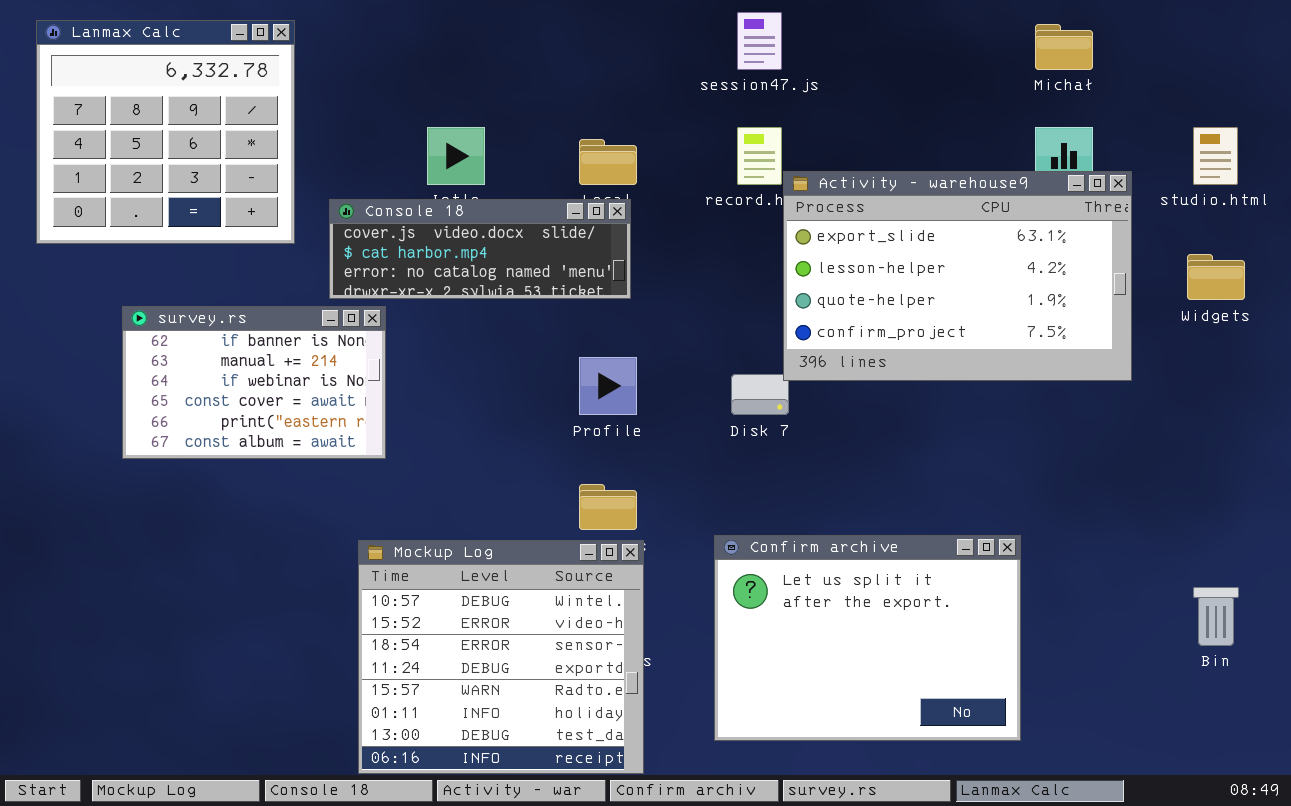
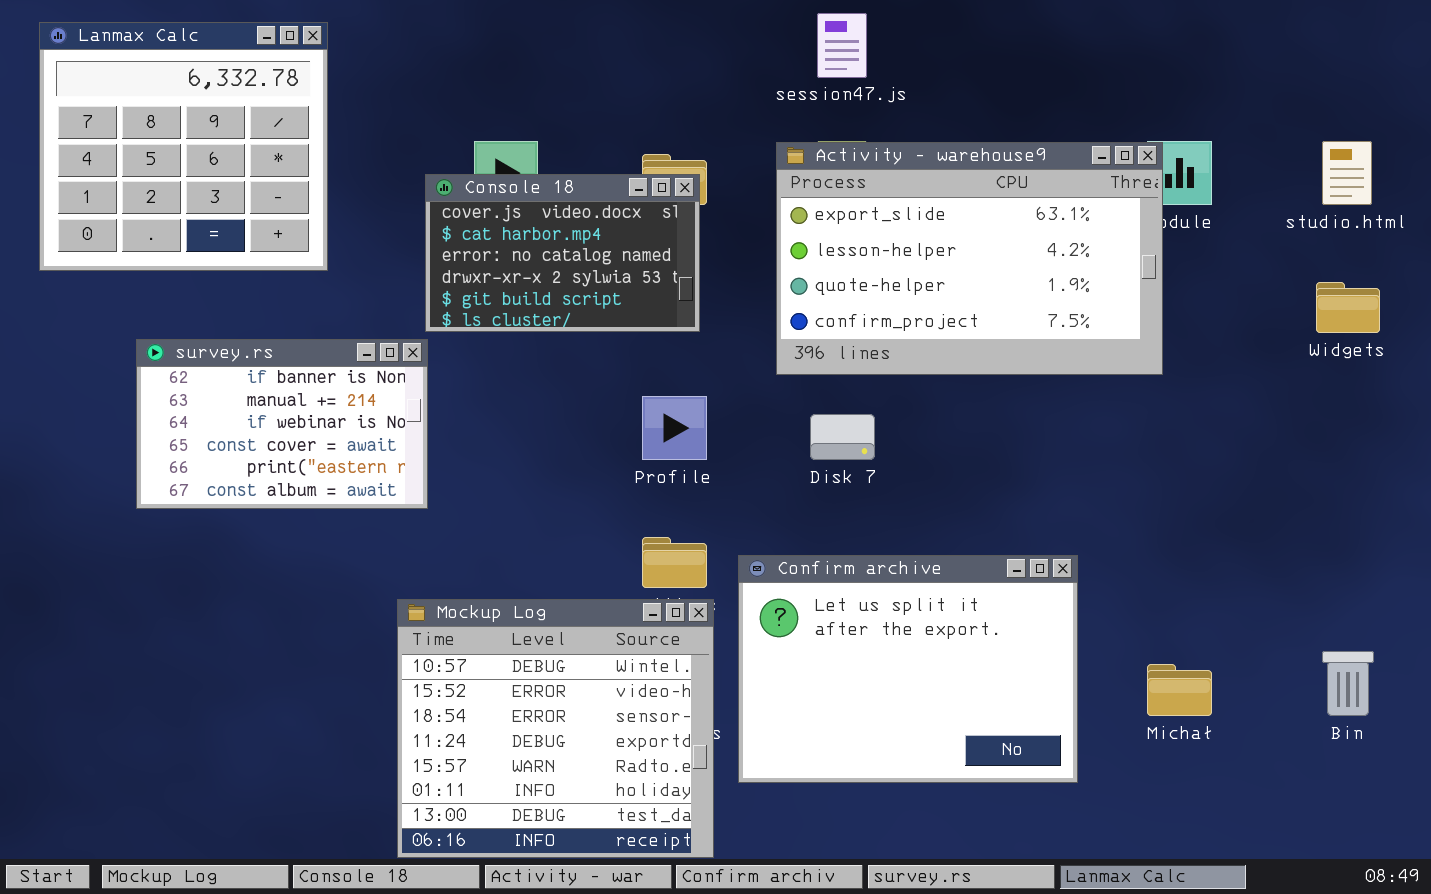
Michał: [1035,24,1093,70] -> [1147,664,1212,716], moved
Activity - warehouse9: [783,171,1132,381] -> [776,142,1163,375], moved
Console 18: [329,199,631,299] -> [425,174,700,332], resized
Confirm archive: [714,535,1021,741] -> [738,555,1078,783], moved

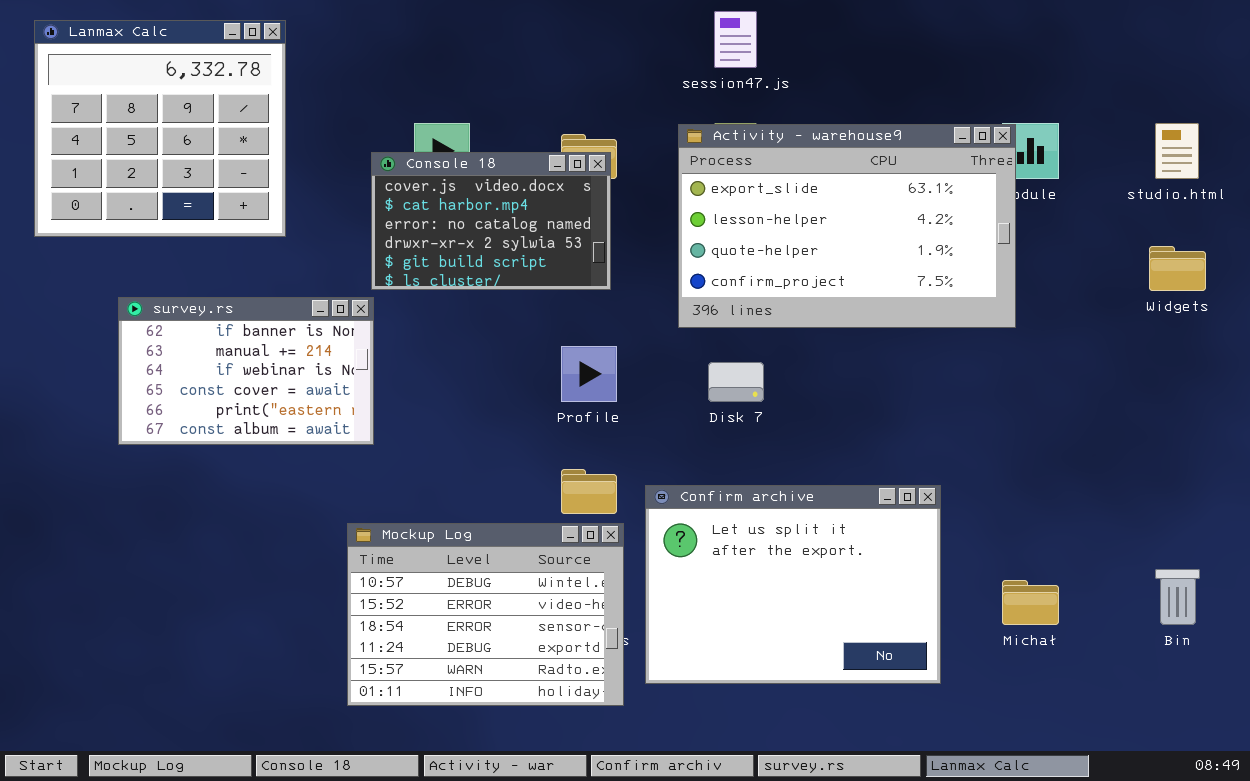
Mockup Log: [397,599,714,858] -> [347,523,624,706], resized

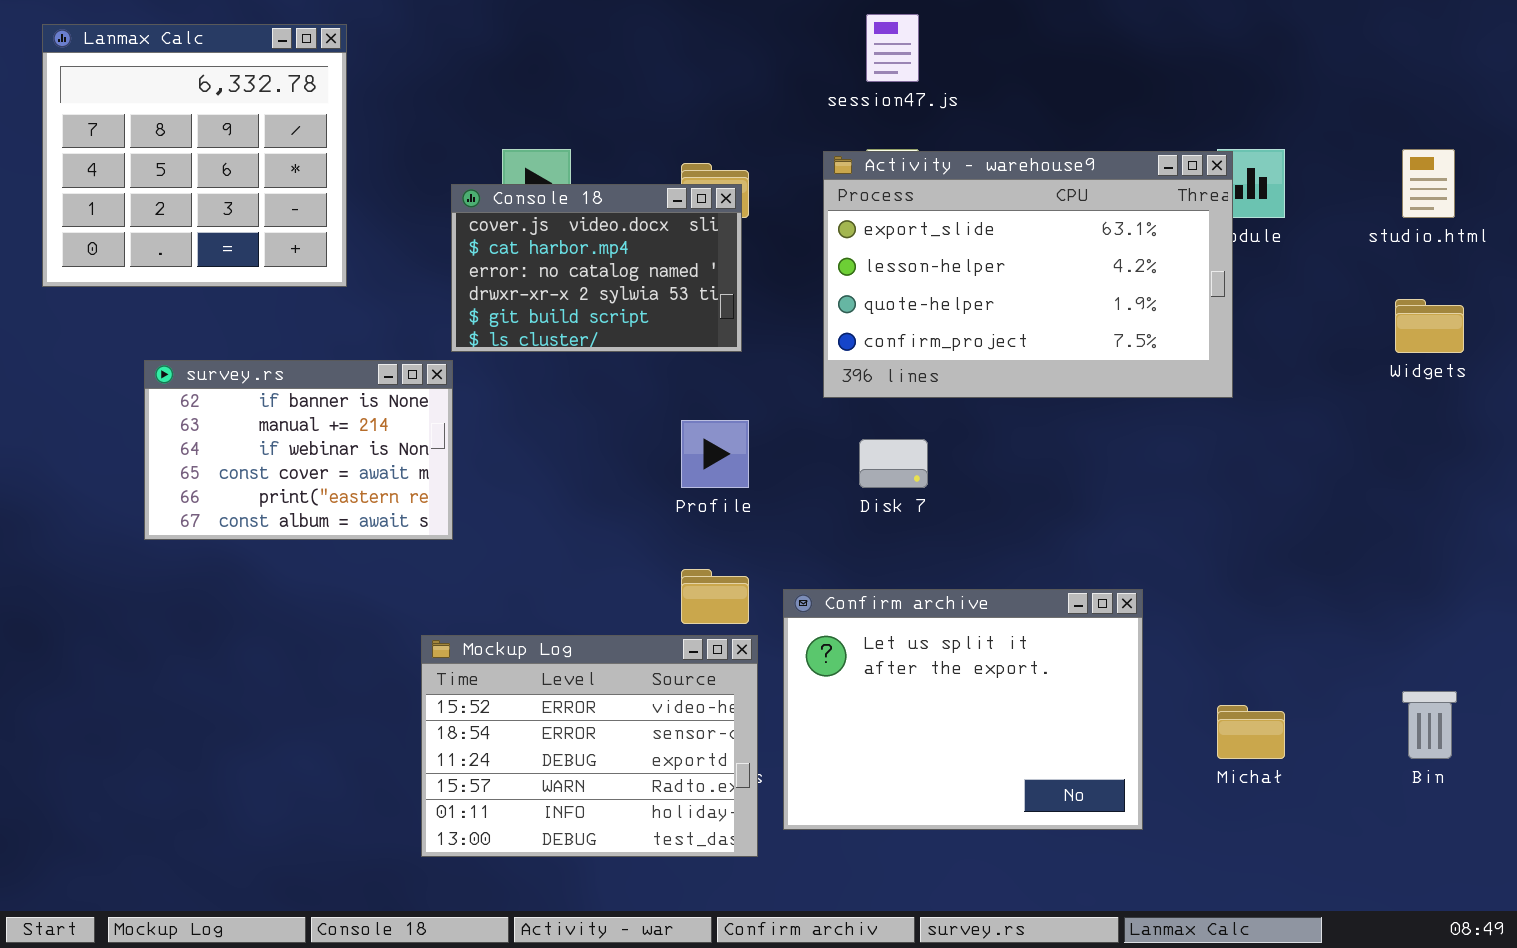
Mockup Log: [347,523,624,706] -> [421,635,758,857], scrolled down 1 row

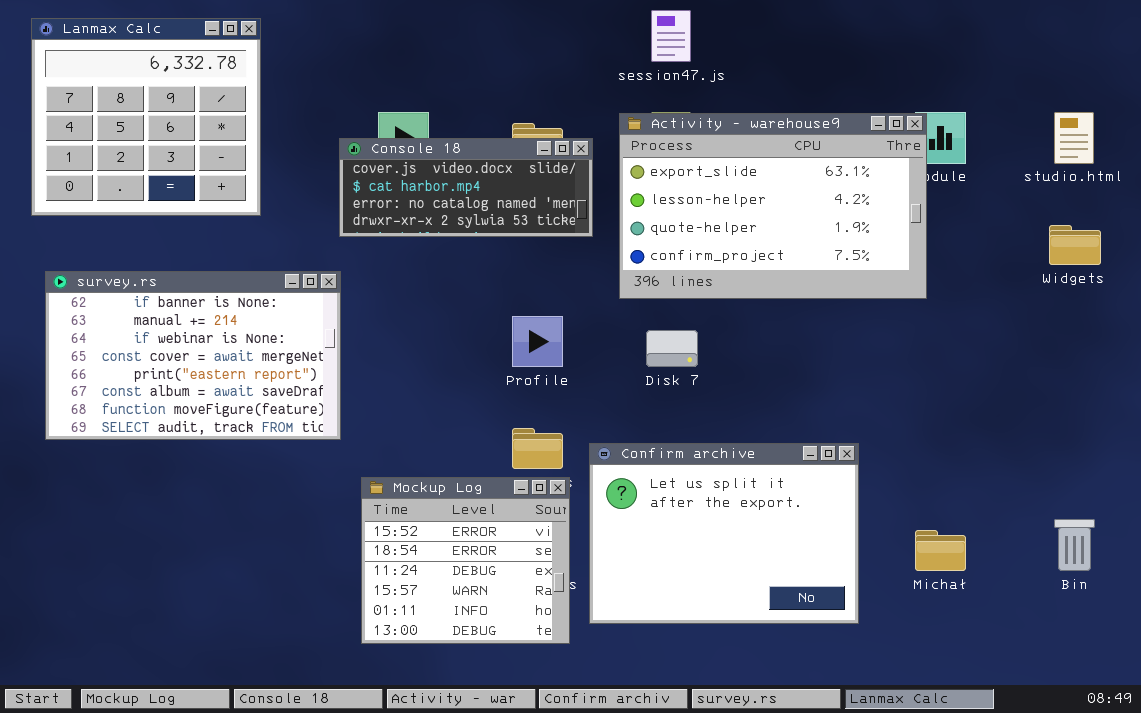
Console 18: [451,184,742,352] -> [339,138,593,237], resized
survey.rs: [144,360,453,540] -> [45,271,341,440], resized
Mockup Log: [421,635,758,857] -> [361,477,570,644], resized

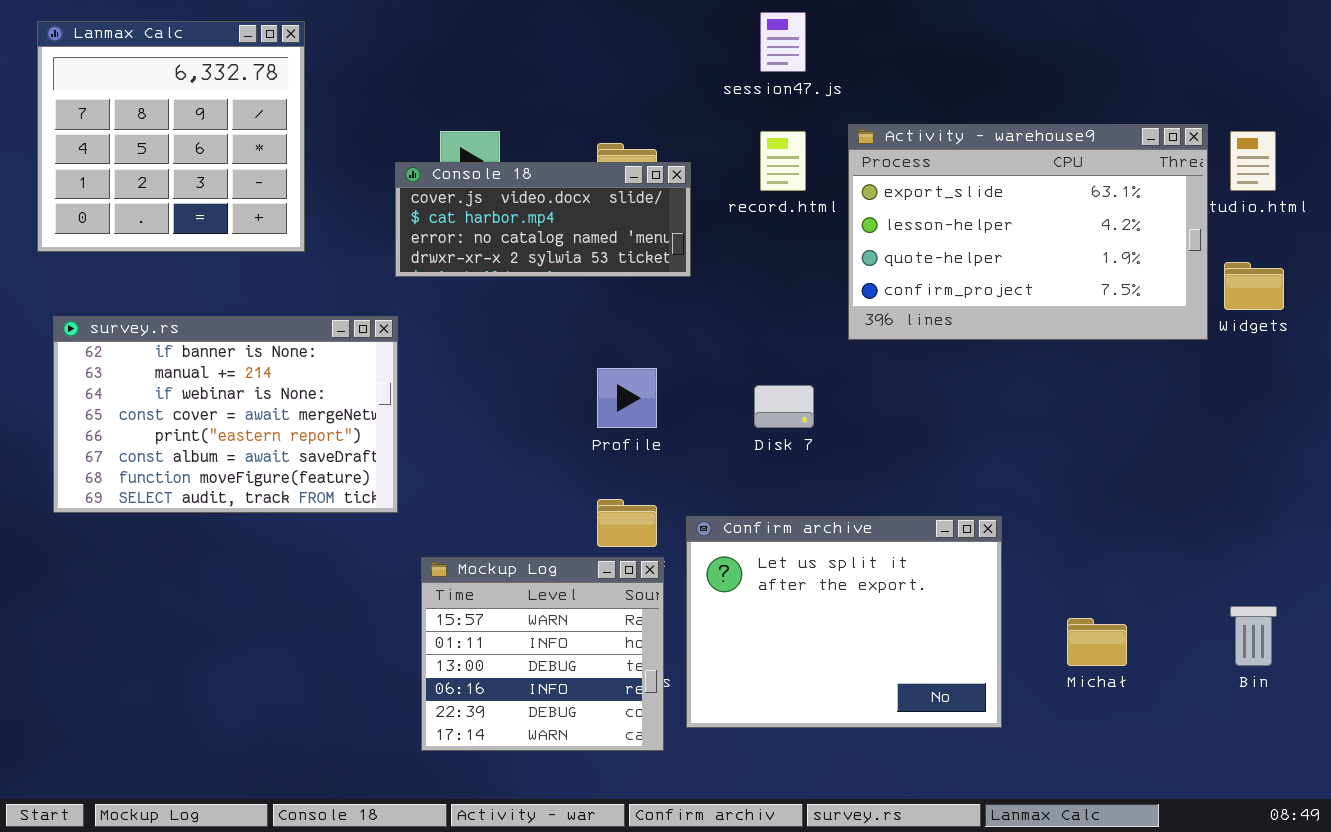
Activity - warehouse9: [619,113,927,299] -> [848,124,1208,340], moved
Mockup Log: [361,477,570,644] -> [421,557,664,751], scrolled down 3 rows

